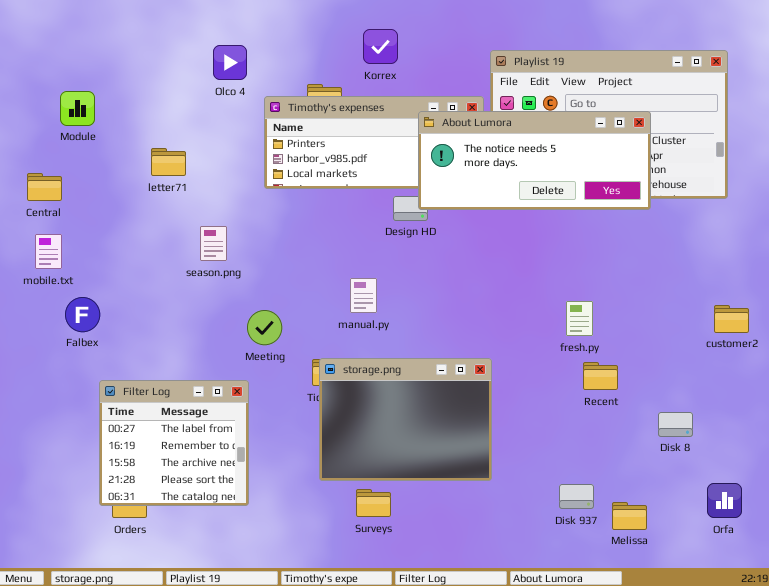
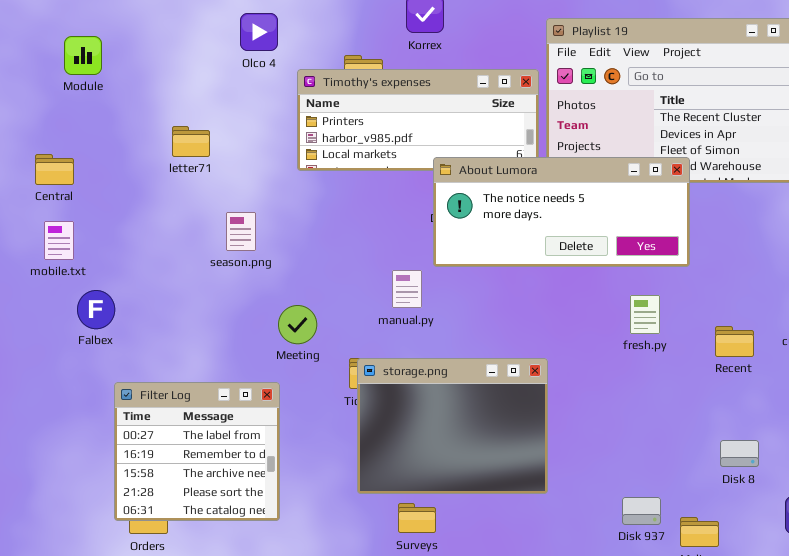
Module: [60,91,95,126] -> [64,36,102,75], moved
About Lumora: [418,111,651,210] -> [433,157,690,267], moved
Recent: [583,362,618,390] -> [715,326,754,357], moved
Disk 8: [658,412,693,437] -> [720,440,759,467], moved

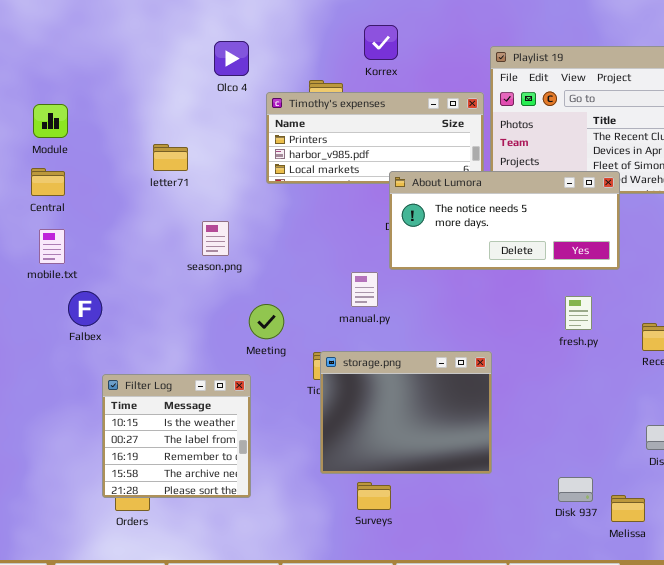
Module: [64,36,102,75] -> [33,104,68,138], moved
Filter Log: [114,382,280,521] -> [102,374,251,498], scrolled up 1 row

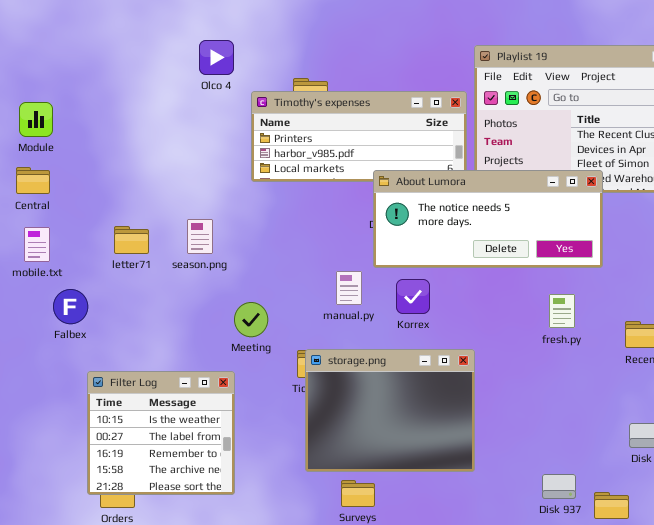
Korrex: [364,25,398,60] -> [396,279,430,314], moved
letter71: [153,144,188,171] -> [114,226,149,254], moved

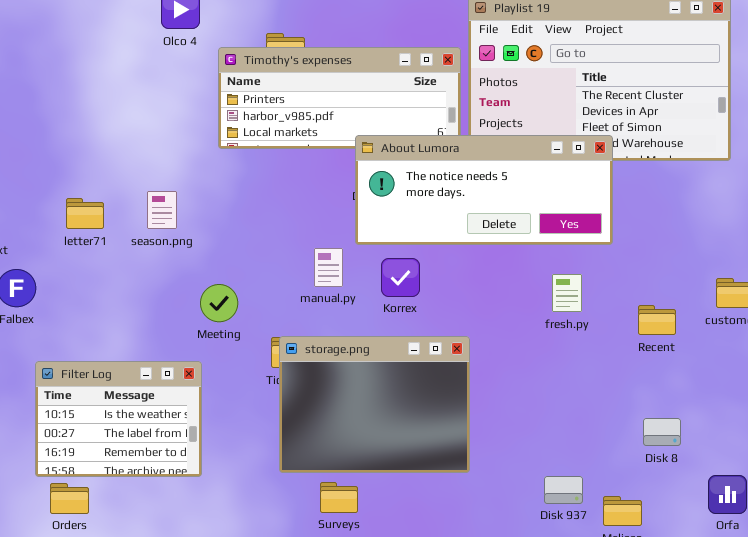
Filter Log: [87,371,235,495] -> [35,361,202,477], resized

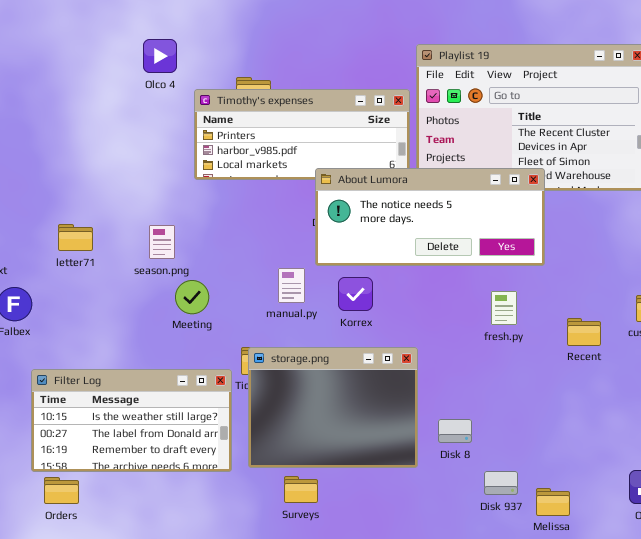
season.png: [147,191,177,229] -> [149,225,175,259], moved
Meeting: [200,284,238,322] -> [175,280,209,314], moved
Filter Log: [35,361,202,477] -> [31,369,232,472], resized
Disk 8: [643,418,681,446] -> [438,419,472,443], moved

